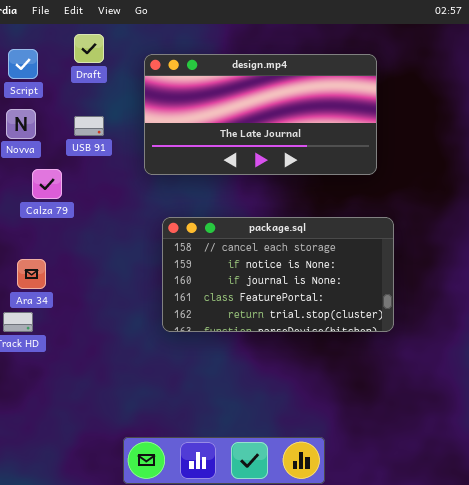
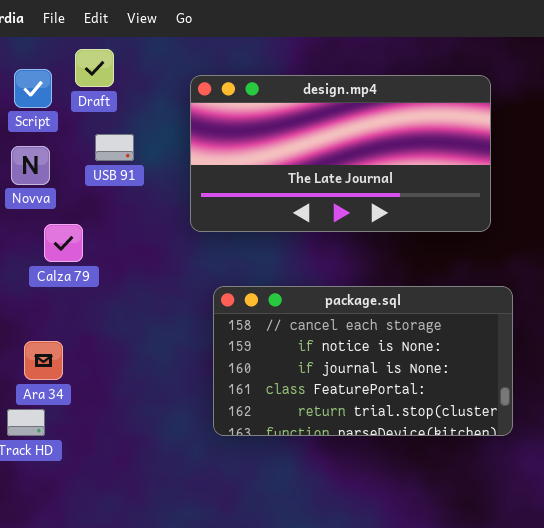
Draft: [74,34,104,63] -> [75,49,114,87], moved
USB 91: [74,116,104,136] -> [95,134,134,161], moved

